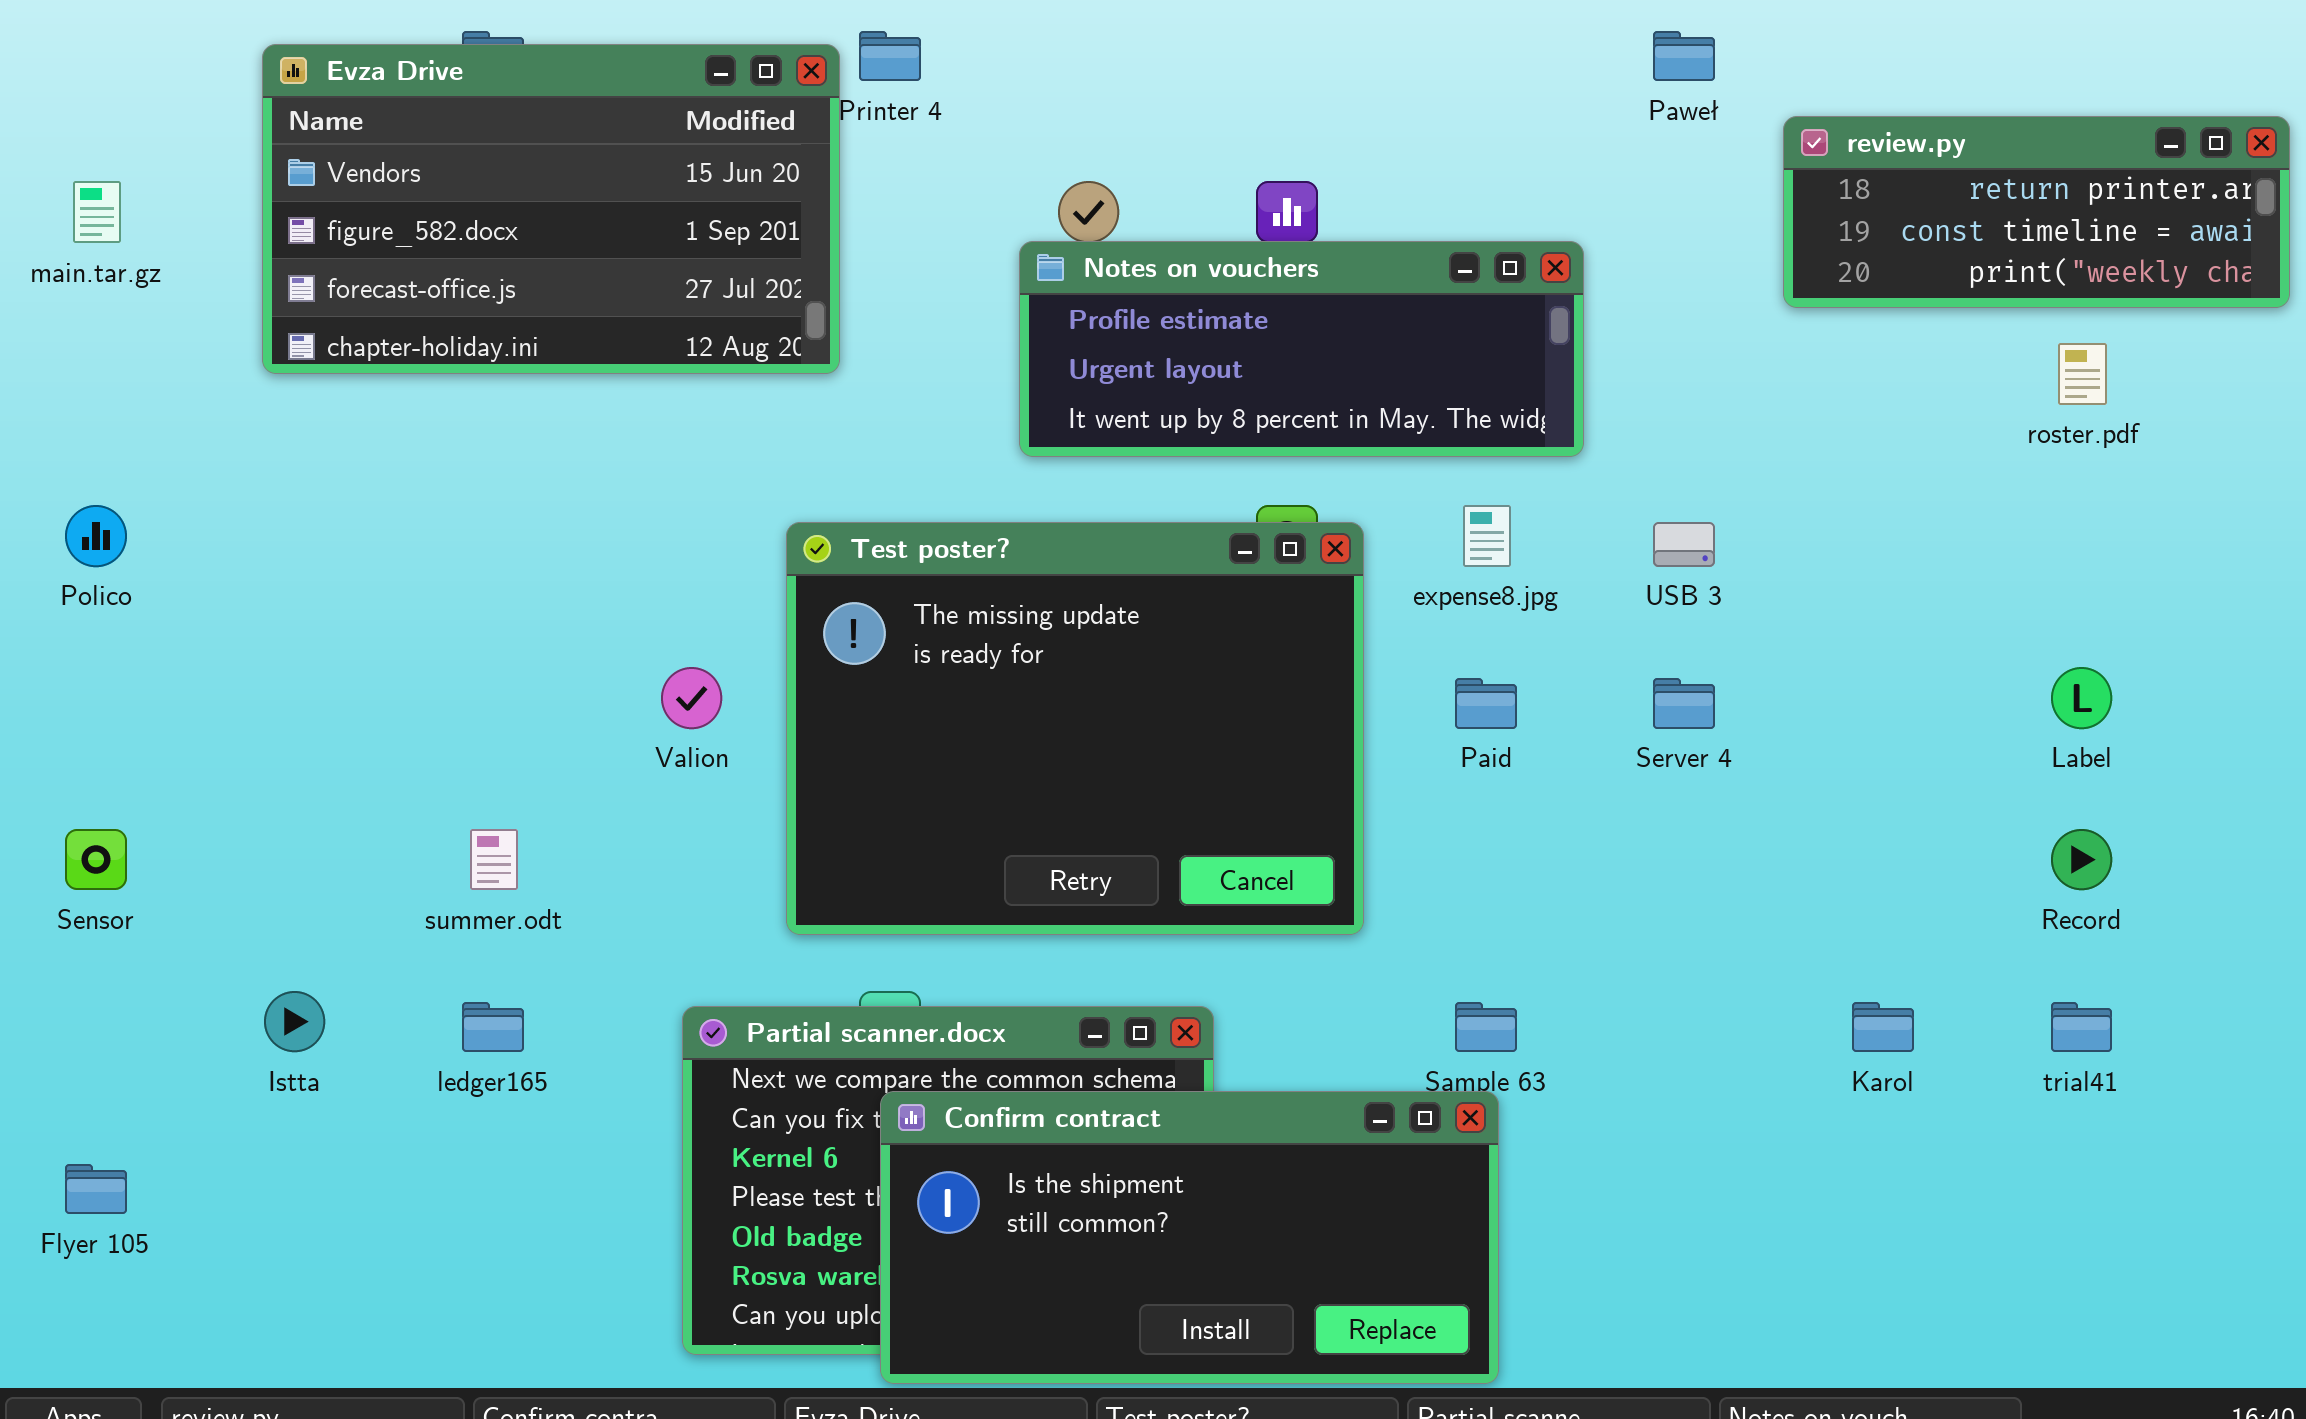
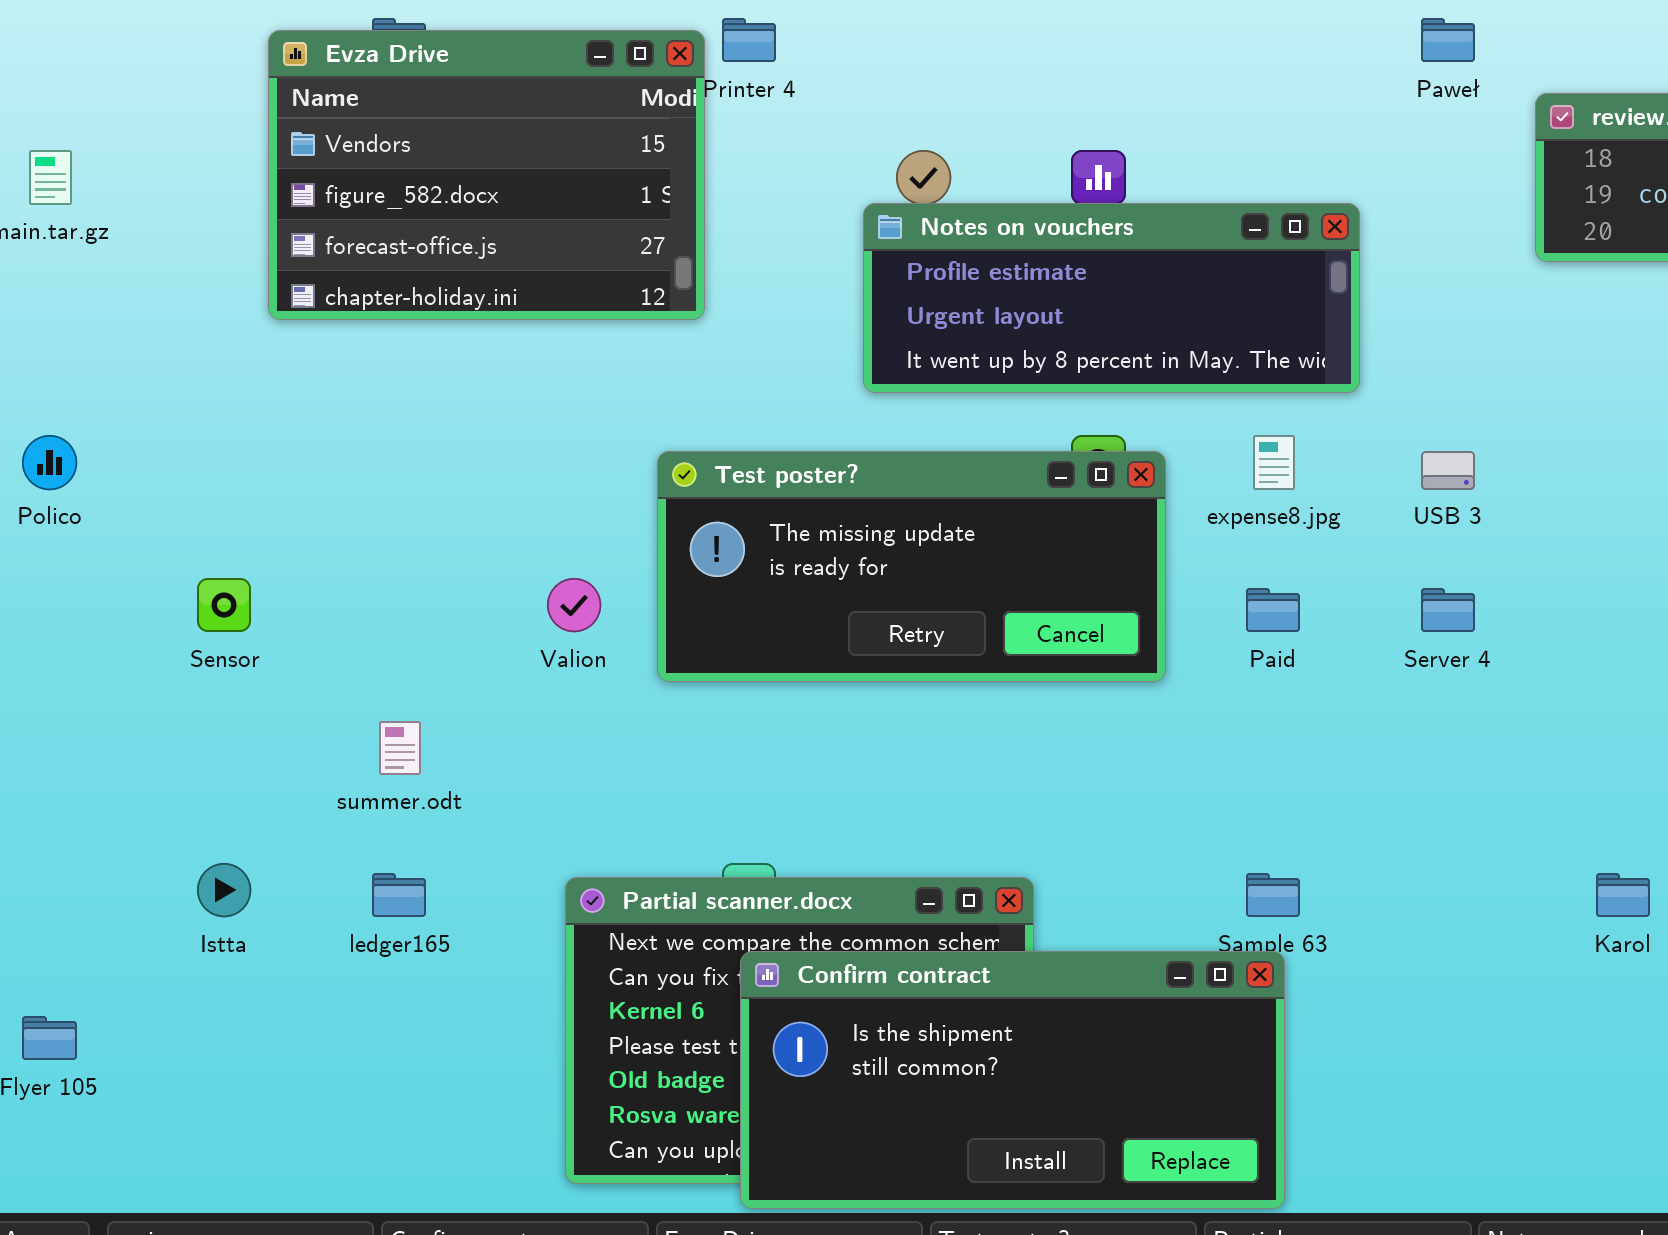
Evza Drive: [262,44,840,374] -> [268,30,705,320], resized
Test poster?: [786,522,1364,935] -> [657,451,1166,682], resized
Sensor: [65,829,127,890] -> [197,578,251,632], moved

